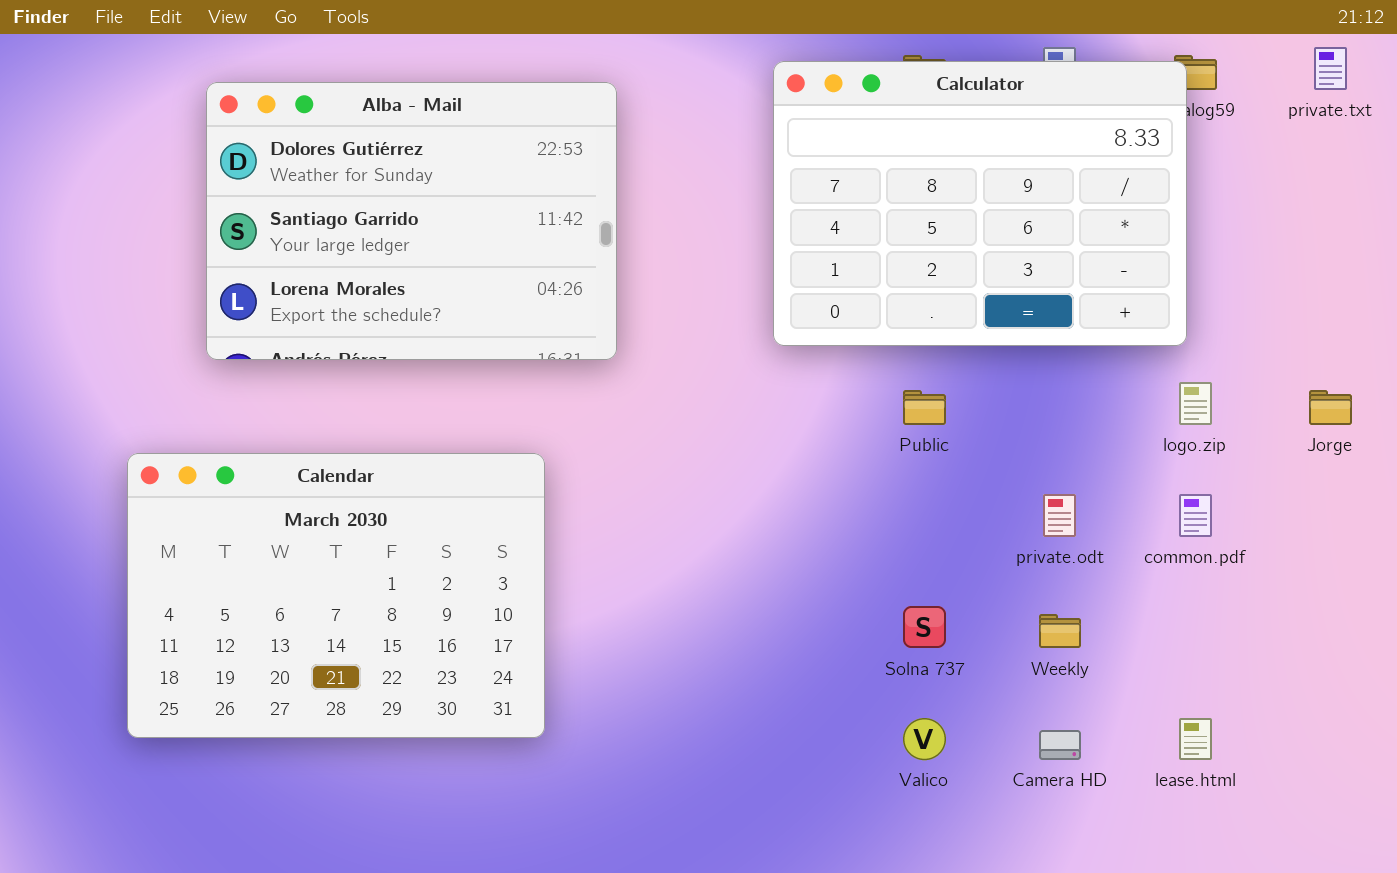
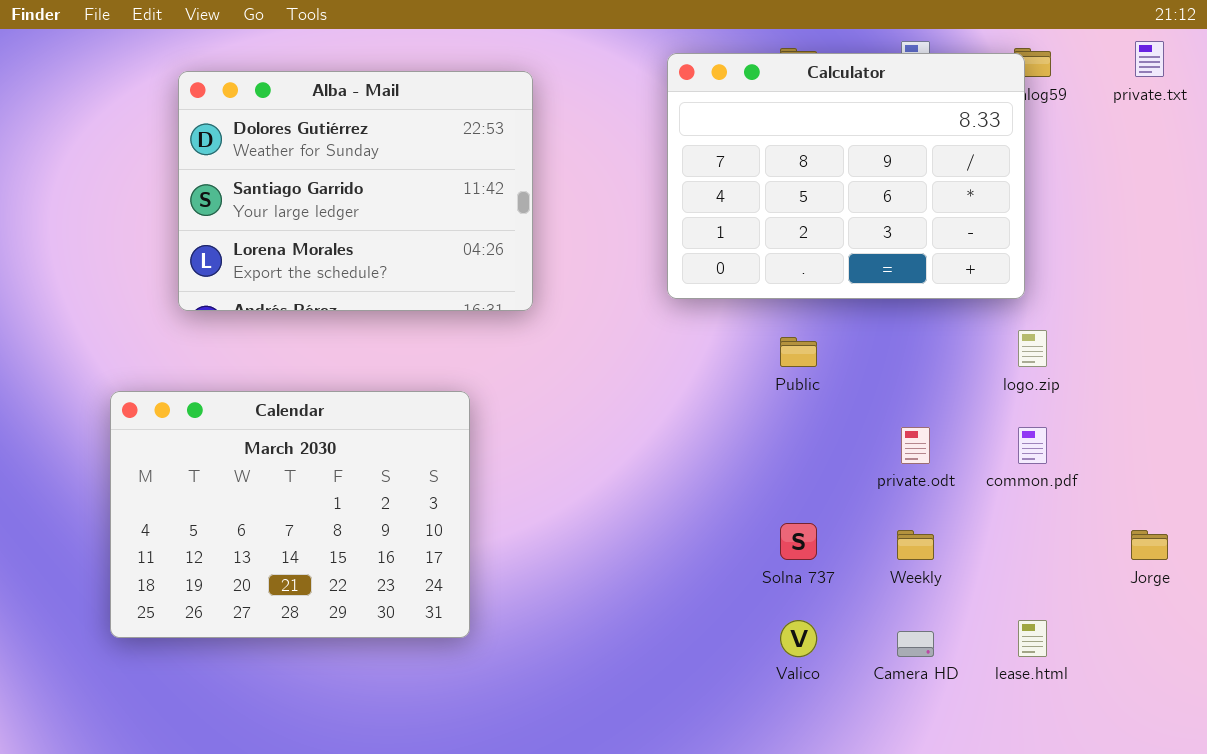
Jorge: [1309,390,1352,425] -> [1131,530,1168,560], moved

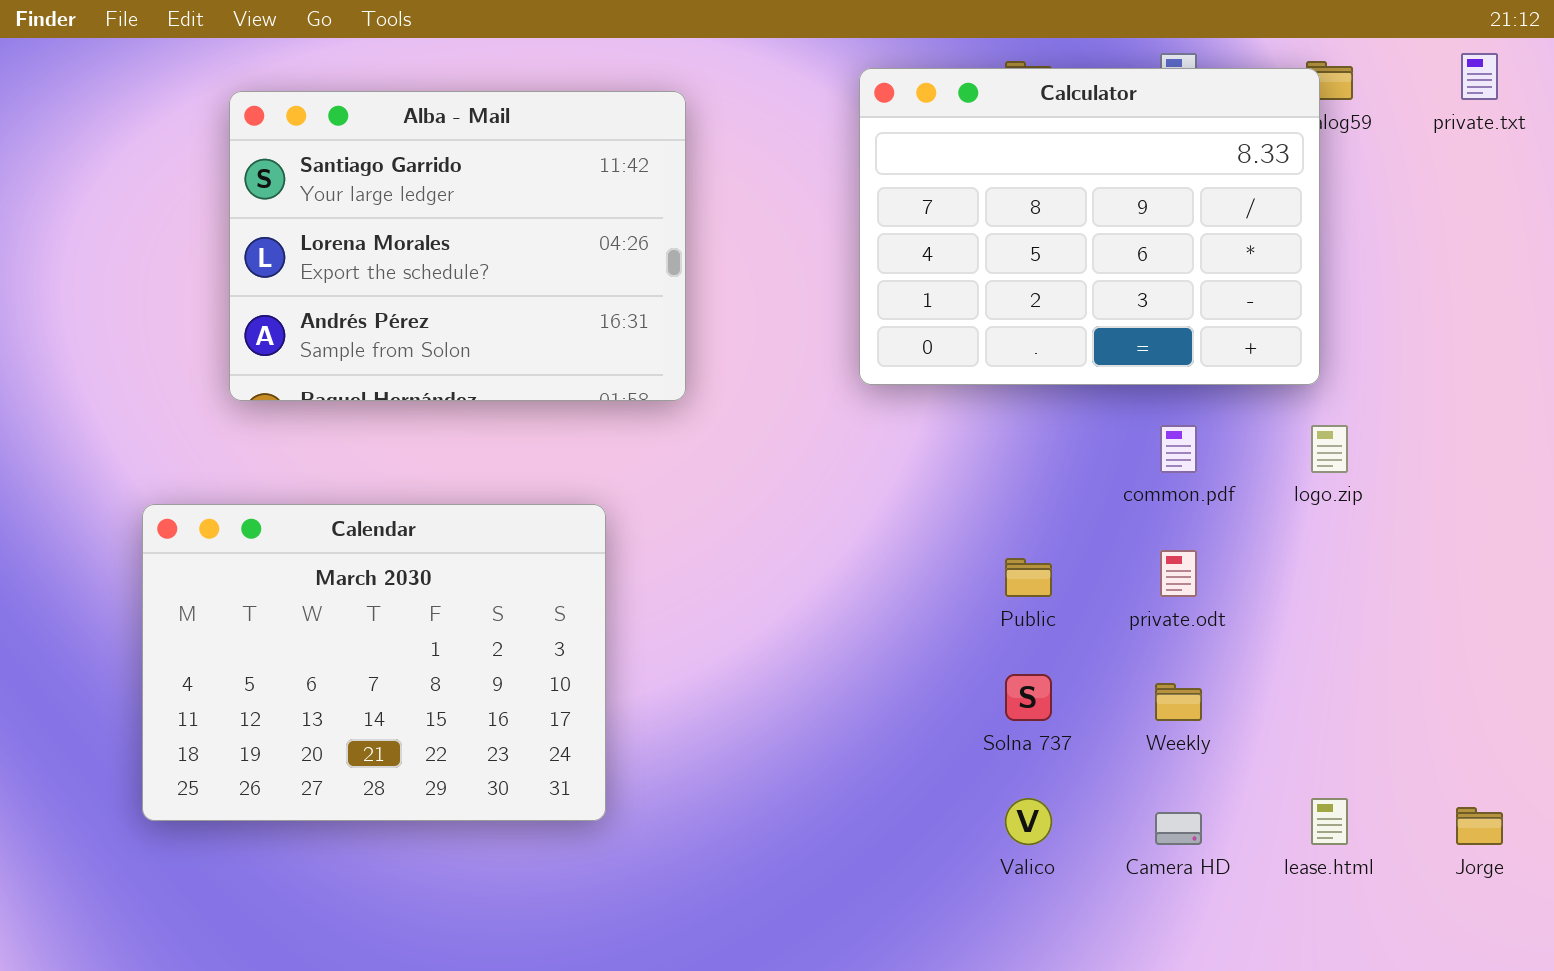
Alba - Mail: [178,71,533,311] -> [229,91,686,401], scrolled down 1 row
Public: [780,337,817,367] -> [1005,558,1052,597], moved
common.pdf: [1018,427,1047,464] -> [1160,425,1197,473], moved
Jorge: [1131,530,1168,560] -> [1456,807,1503,845], moved

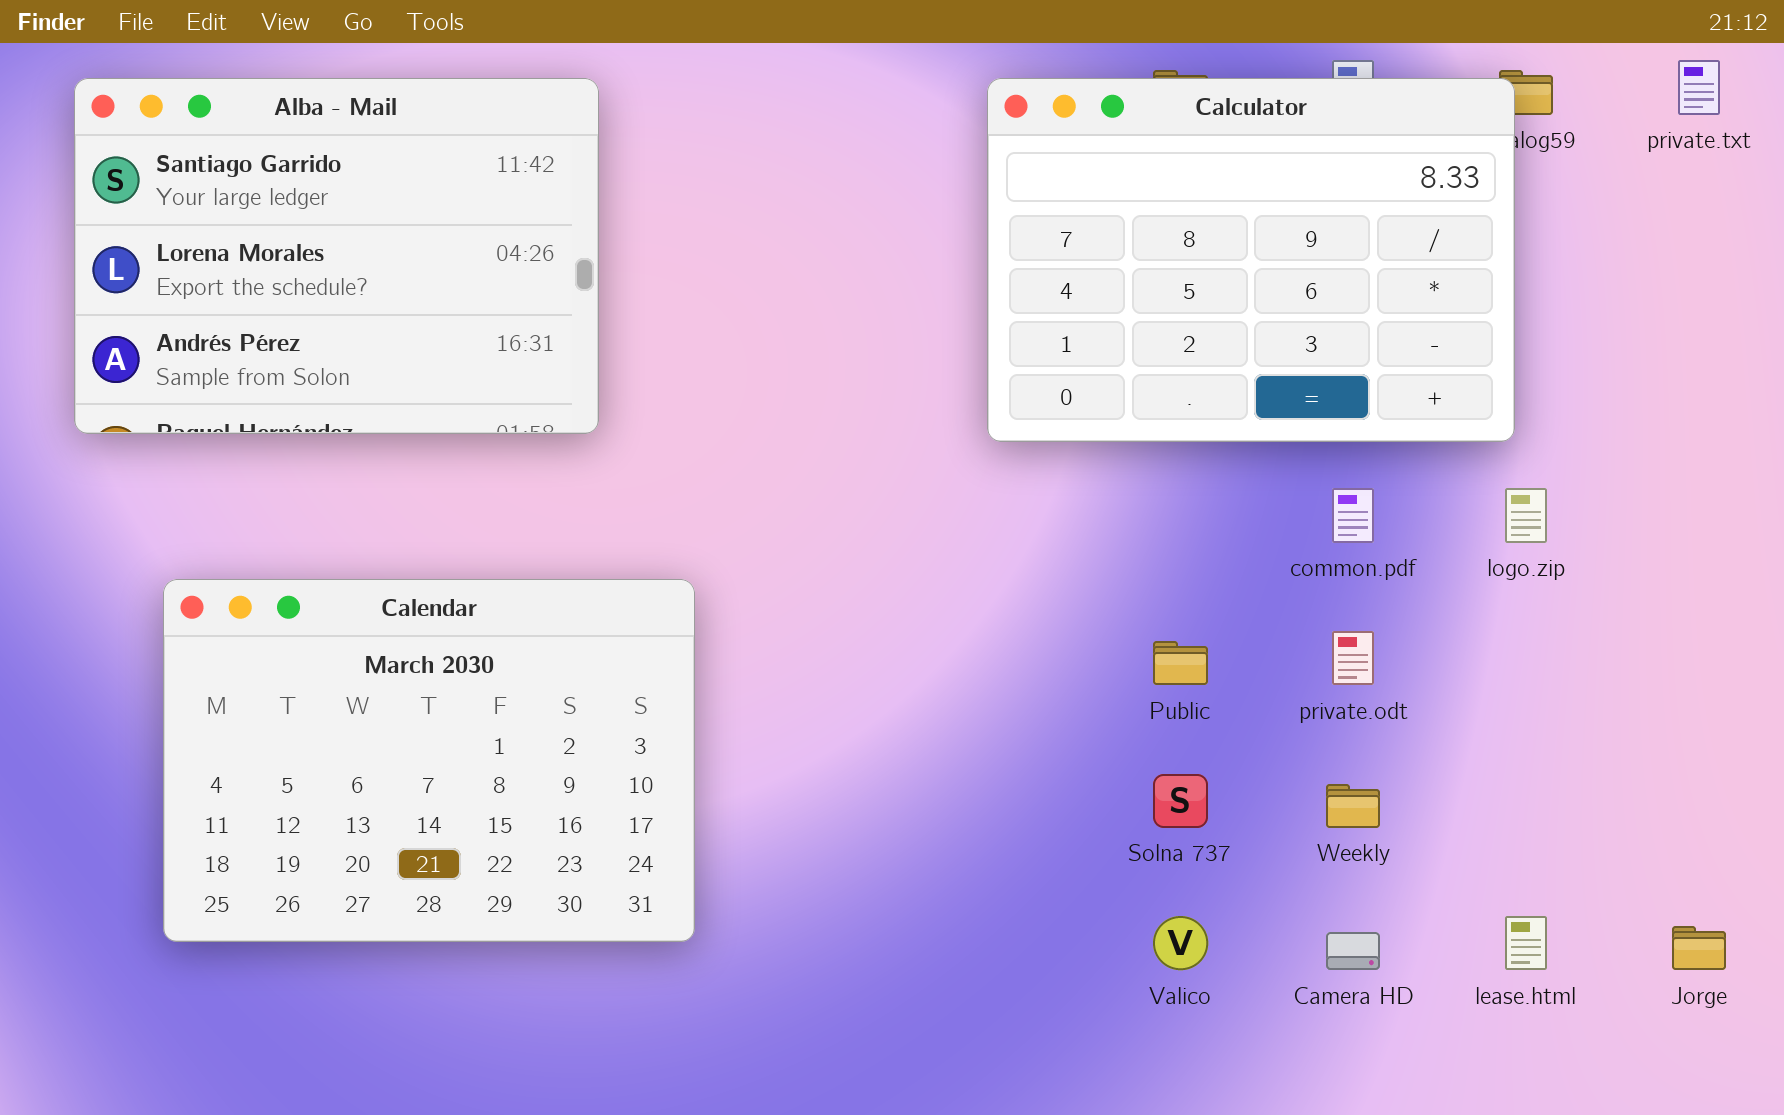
Alba - Mail: [229,91,686,401] -> [74,78,599,434], moved

